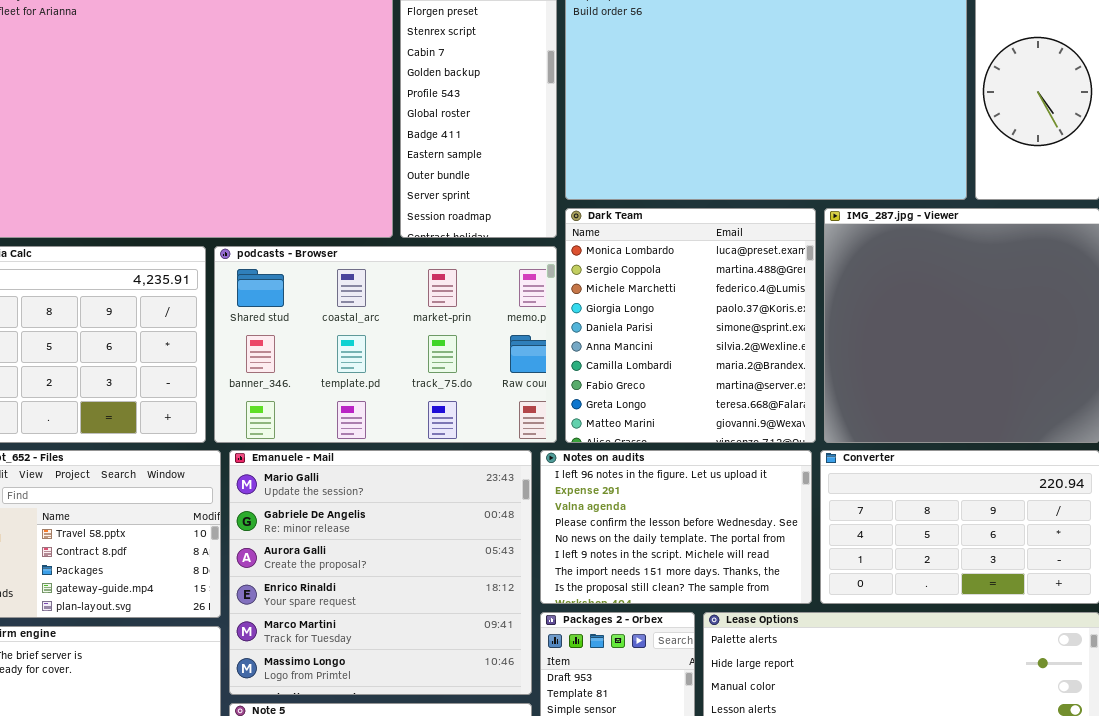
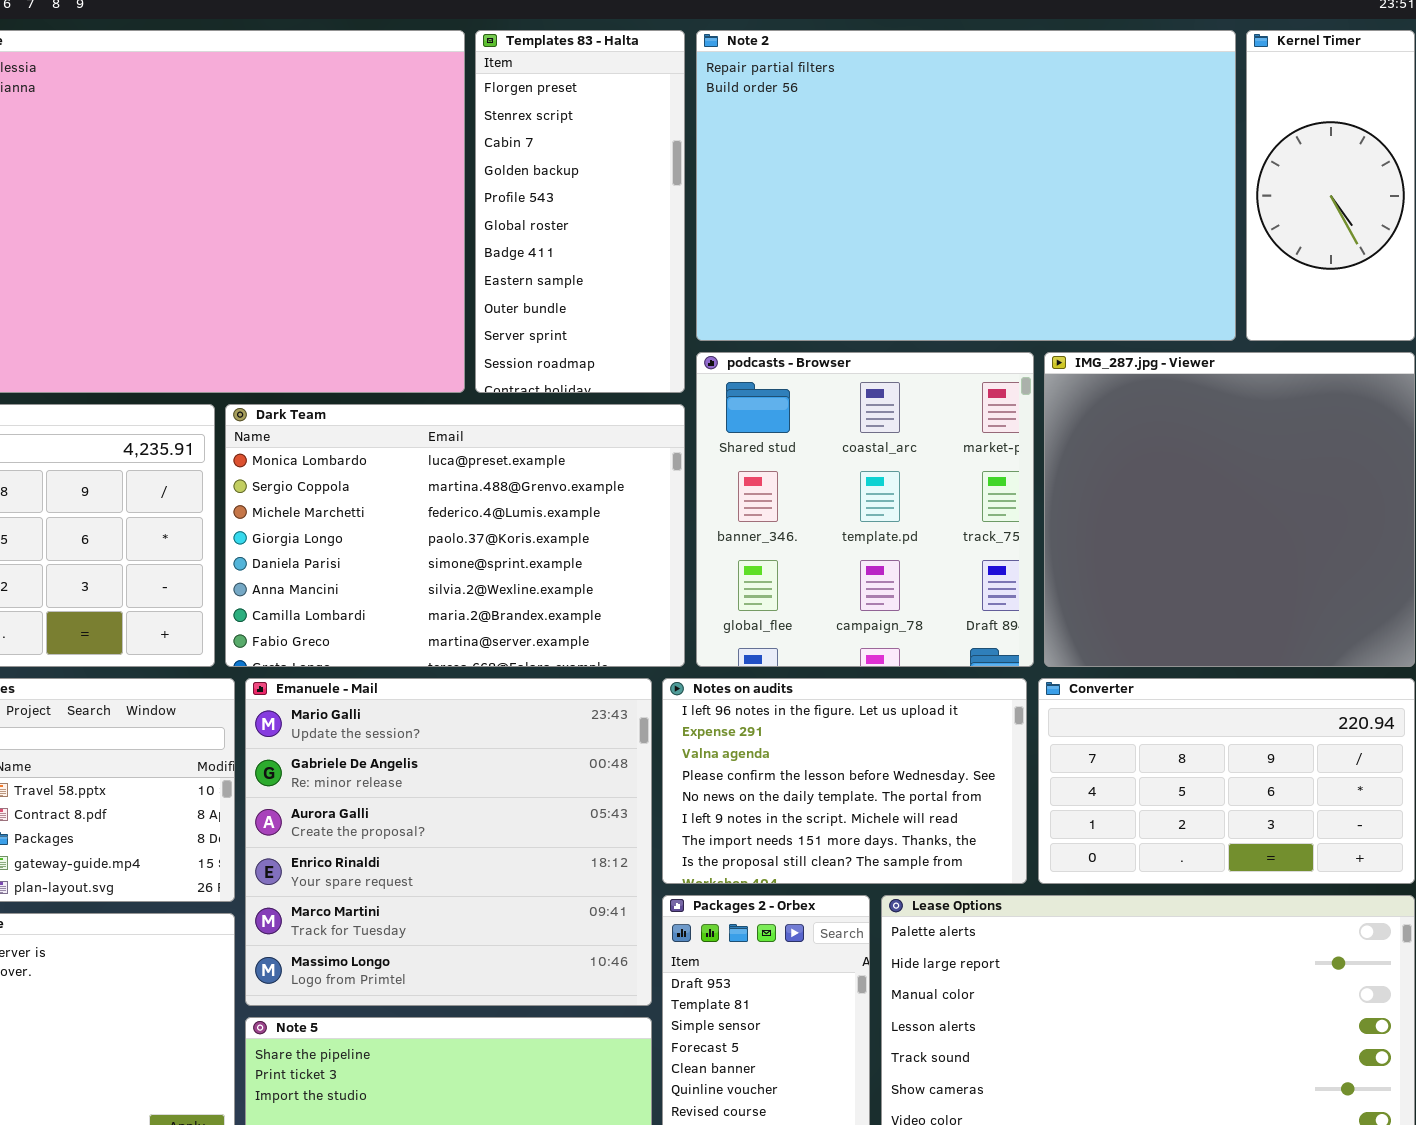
Dark Team: [565,208,816,443] -> [225,404,685,667], moved, resized
podcasts - Browser: [214,246,557,443] -> [696,352,1034,667], moved, resized

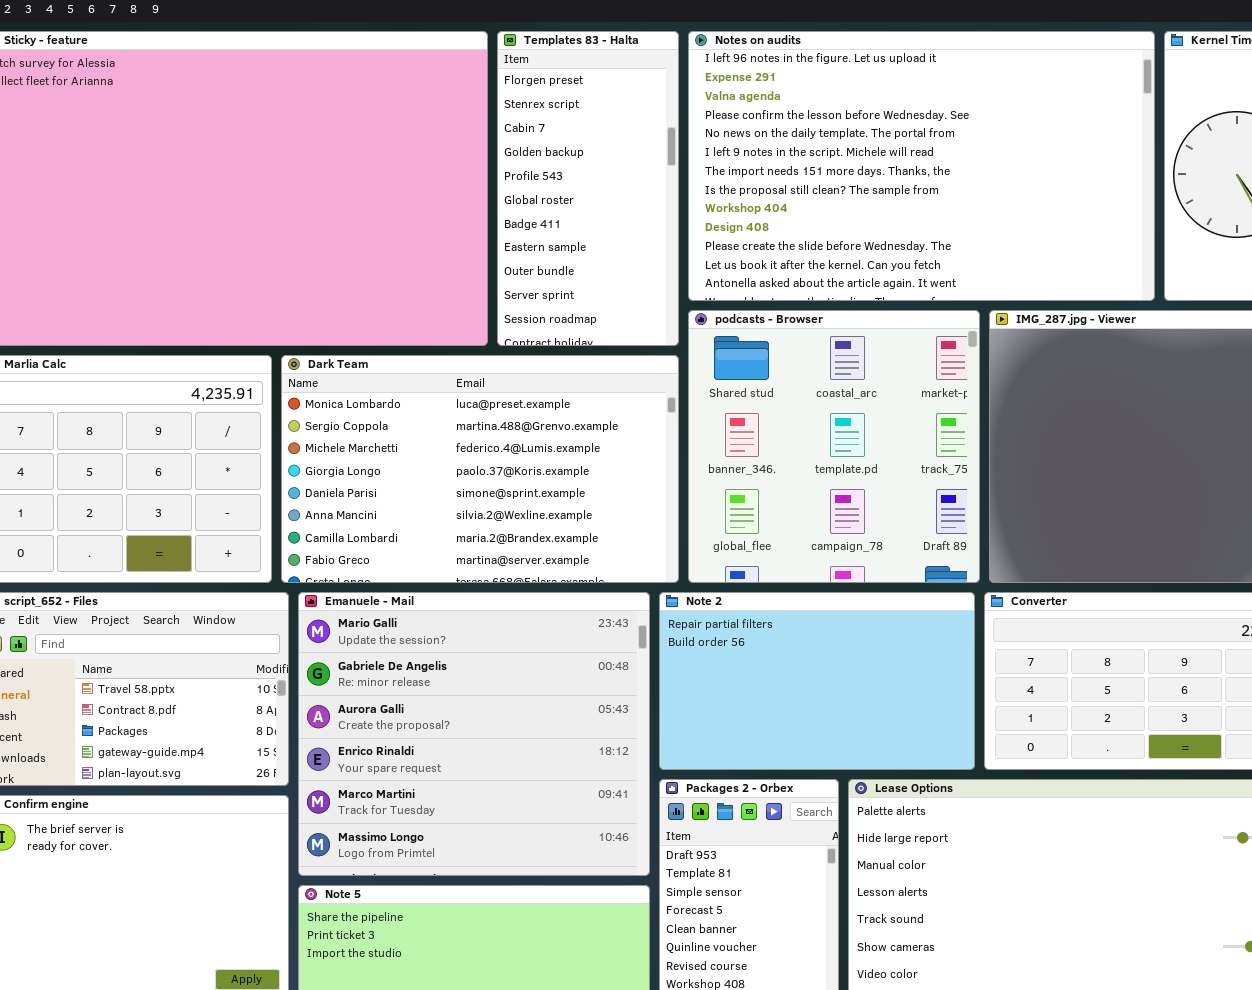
Note 2: [696,30,1236,341] -> [659,592,975,770], moved, resized
Notes on audits: [662,678,1027,884] -> [688,31,1155,301], moved, resized

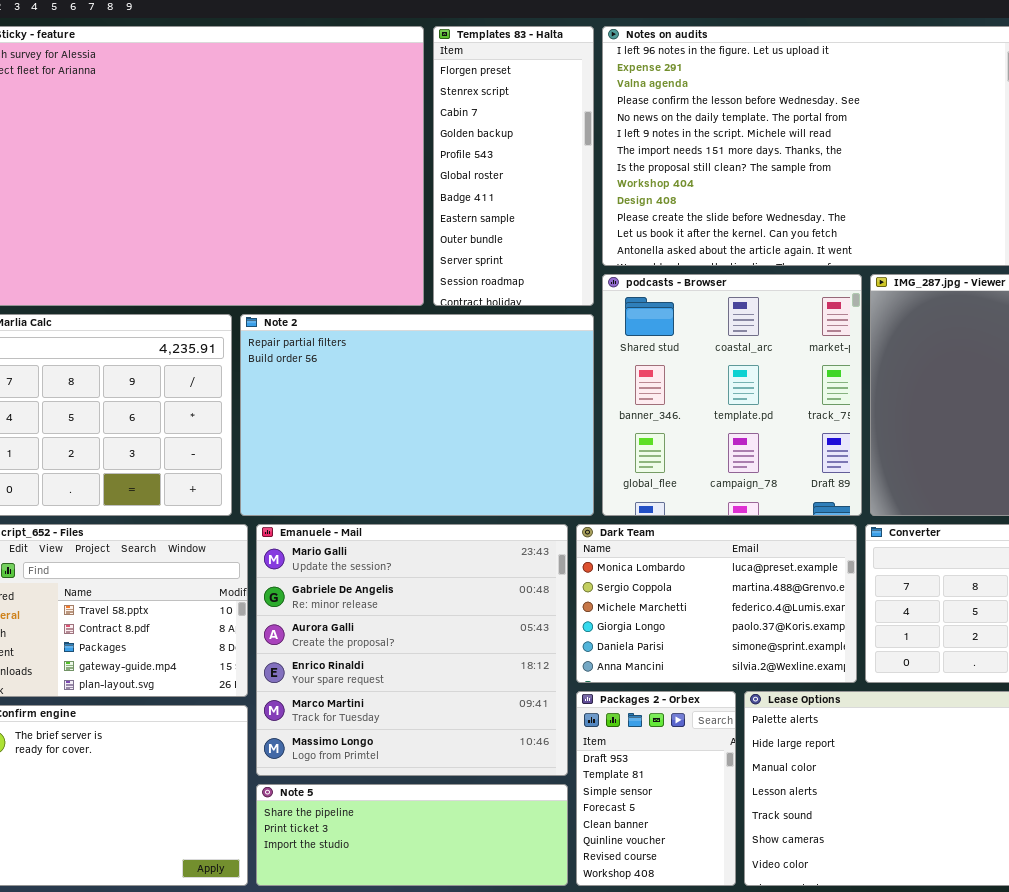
Dark Team: [281,355,679,583] -> [576,524,857,683], moved, resized
Note 2: [659,592,975,770] -> [240,314,594,516], moved, resized

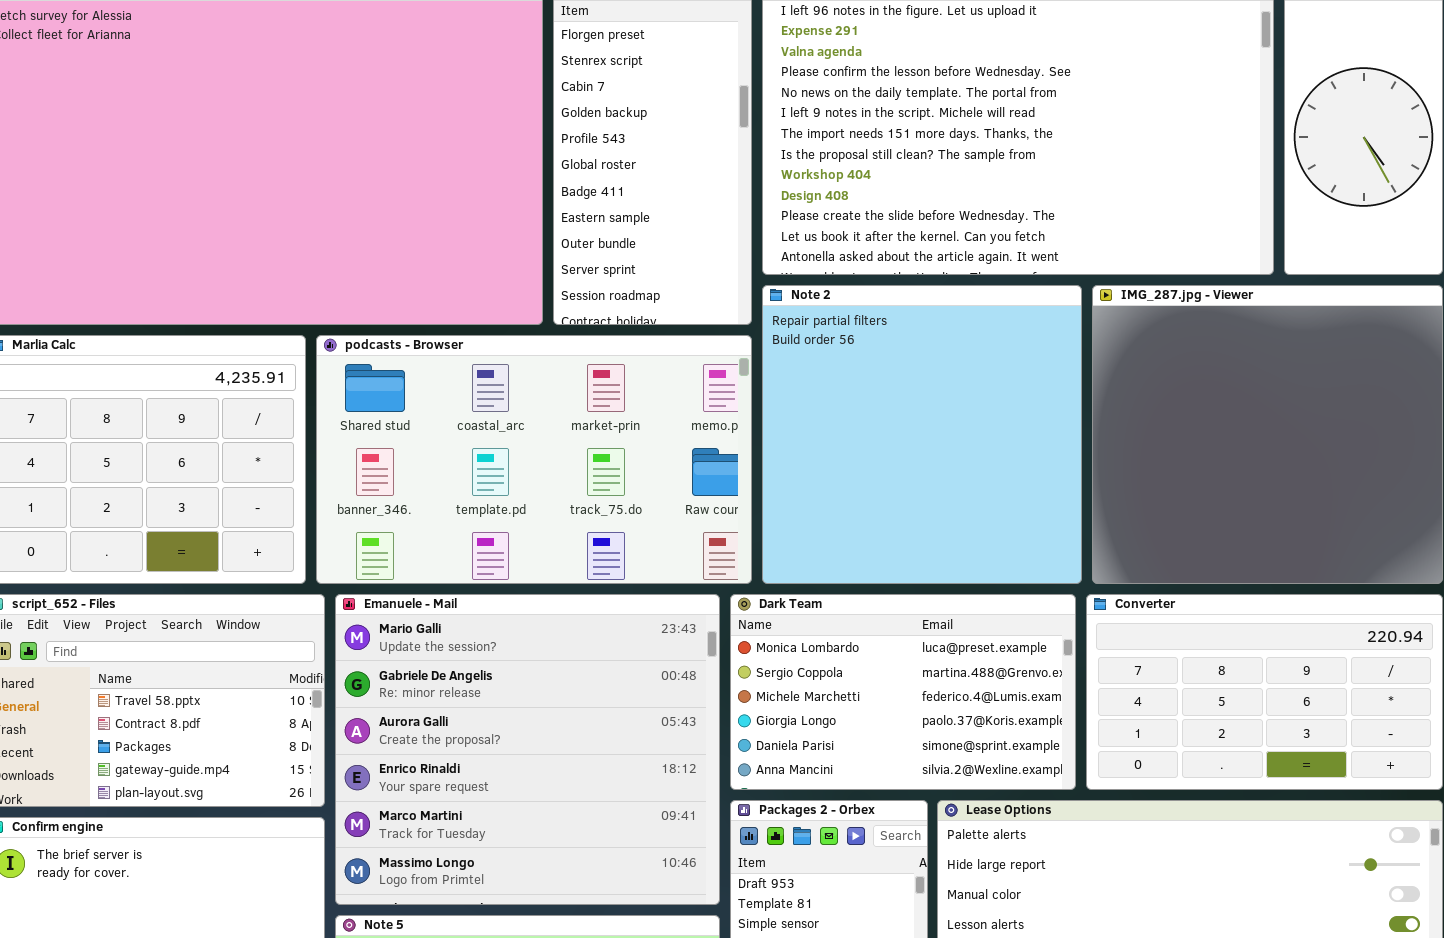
podcasts - Browser: [602,274,862,516] -> [316,335,752,584], moved, resized
Note 2: [240,314,594,516] -> [762,285,1082,584], moved, resized

